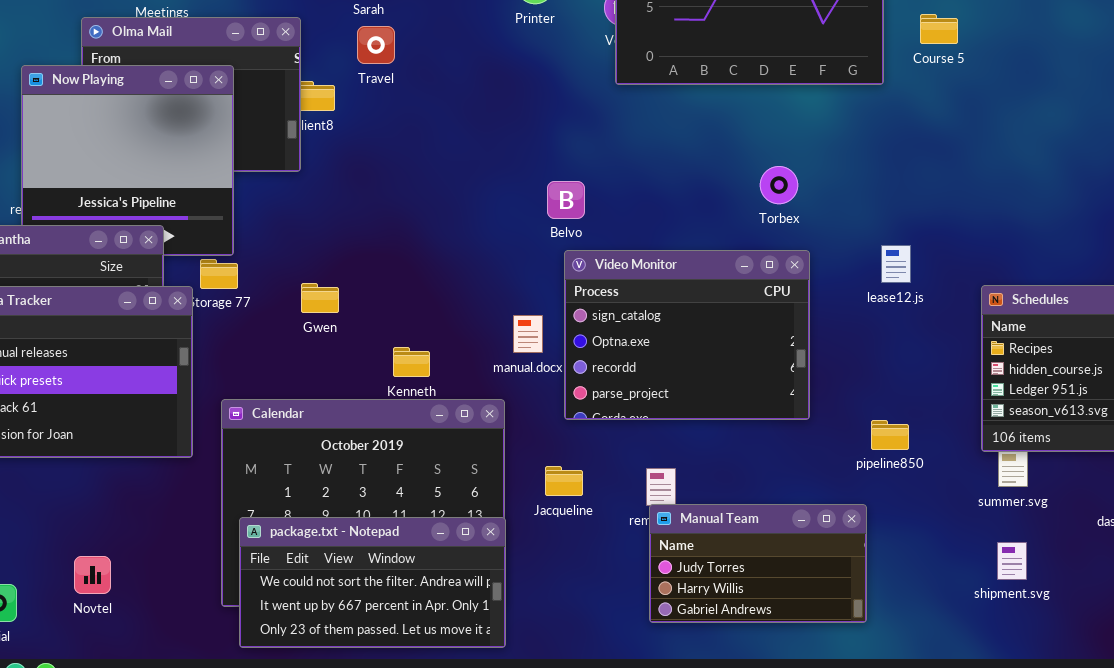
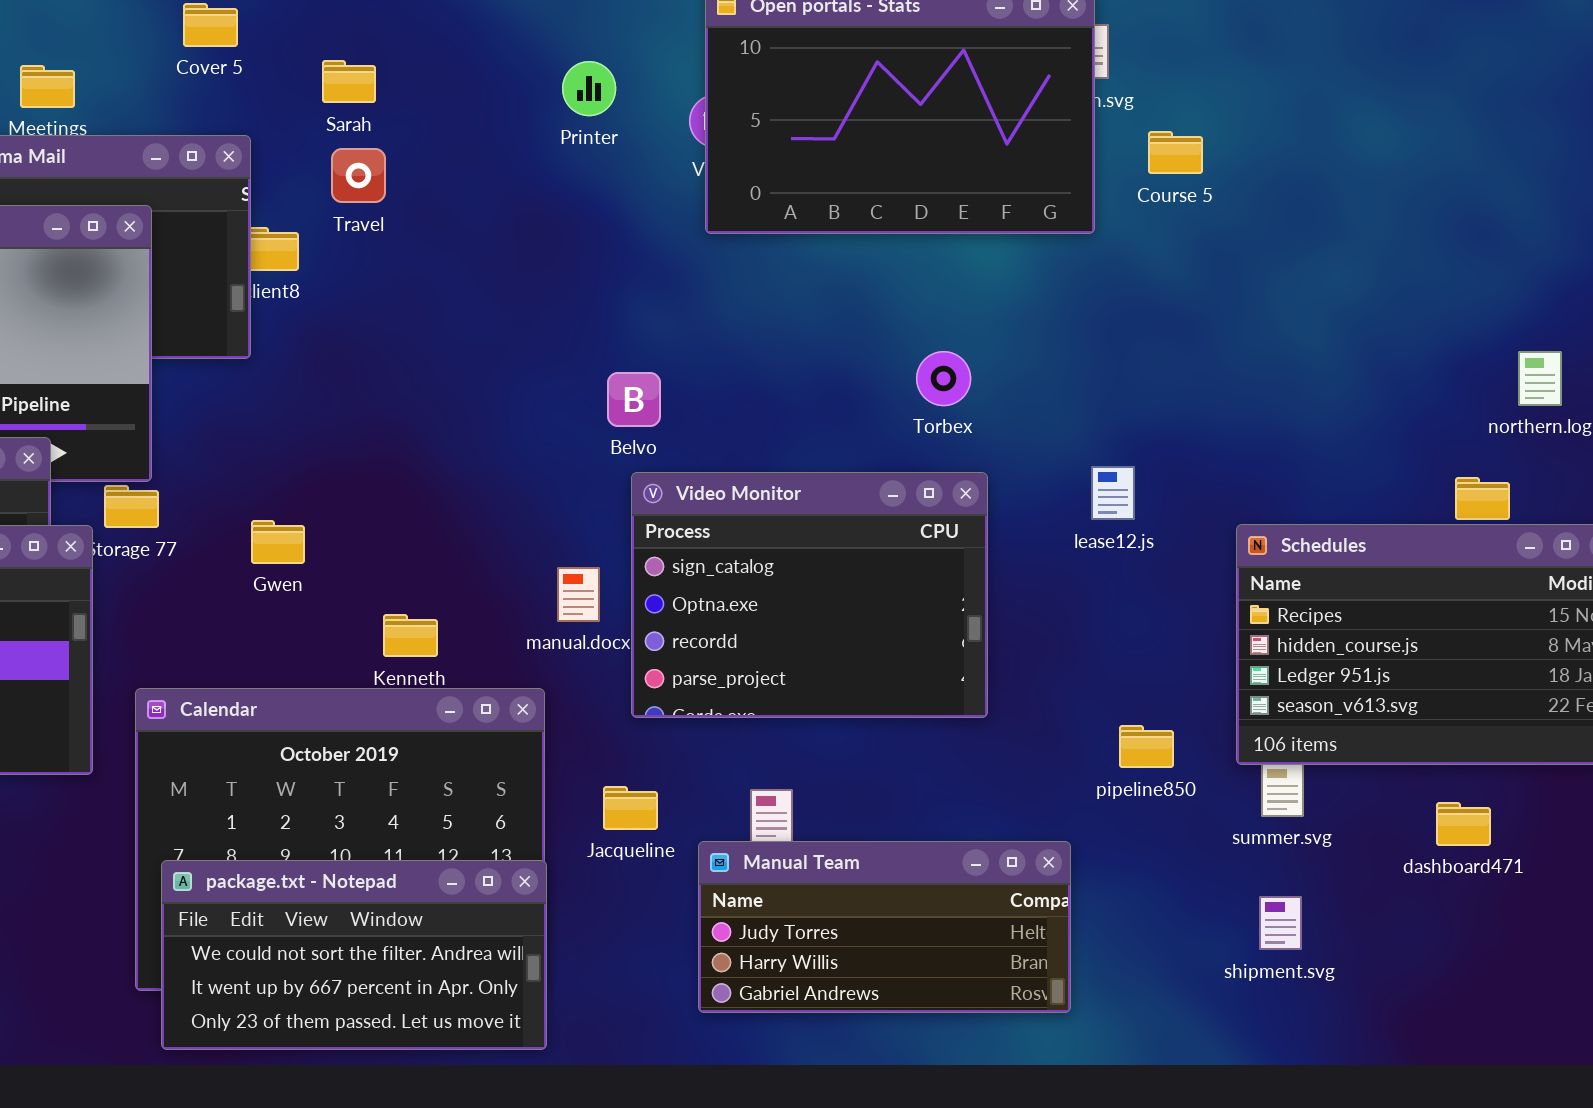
pipeline850: [871,420,909,450] -> [1119,725,1174,768], moved
Manual Team: [649,504,867,623] -> [698,841,1071,1013], resized

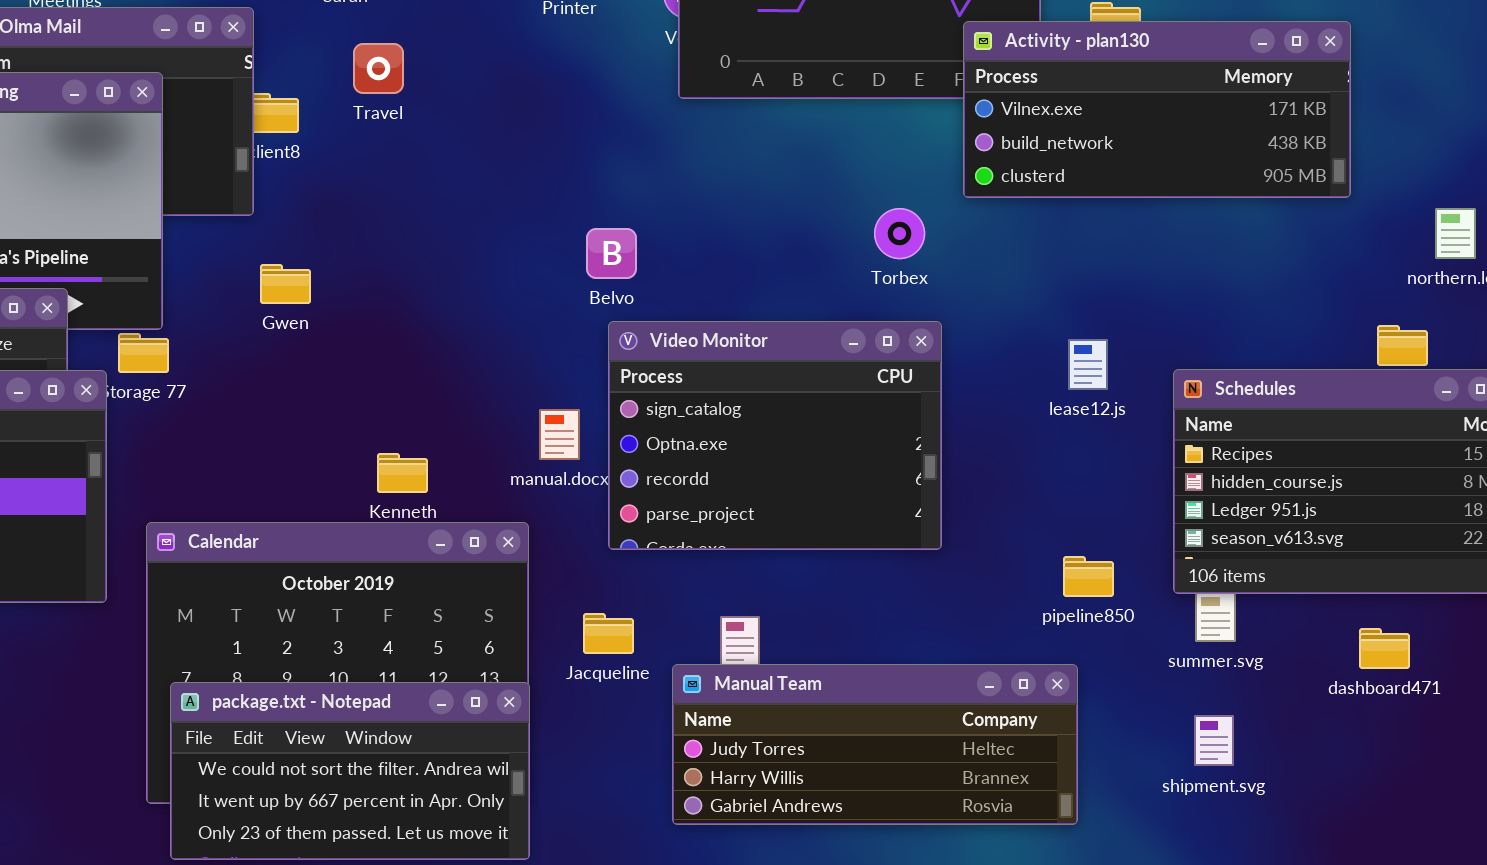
Travel: [331,148,386,203] -> [353,43,404,94], moved
Activity - plan130: none -> [963,21,1351,198], opened
lease12.js: [1091,466,1135,520] -> [1068,339,1108,390], moved
Gwen: [251,520,305,564] -> [260,264,311,304], moved
Manual Team: [698,841,1071,1013] -> [672,664,1078,825], resized

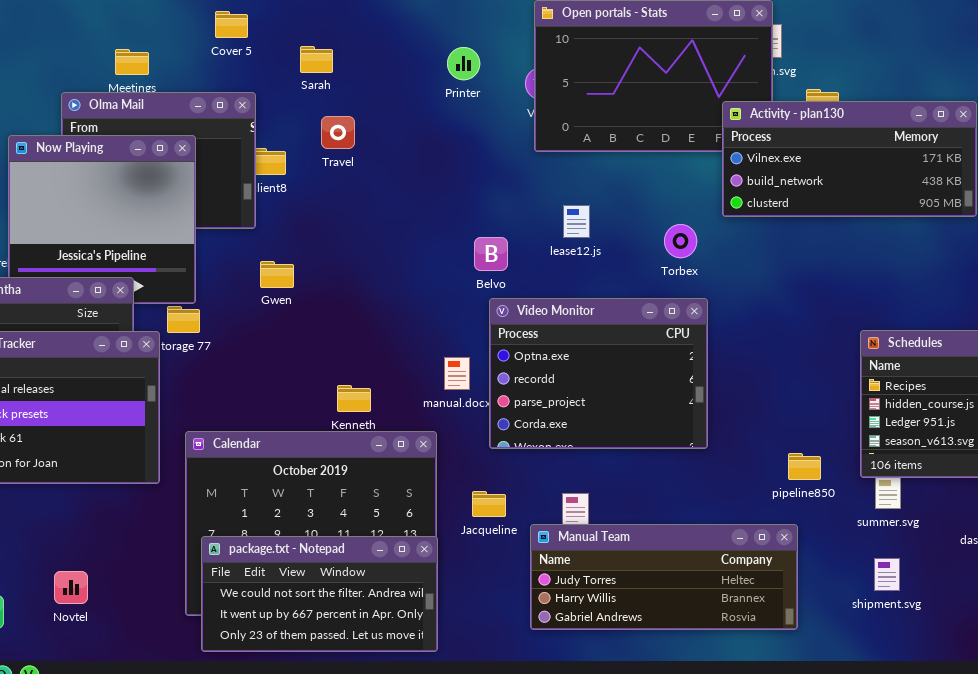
Video Monitor: [608,321,942,550] -> [489,298,708,449], scrolled down 1 row
lease12.js: [1068,339,1108,390] -> [563,205,590,238], moved

